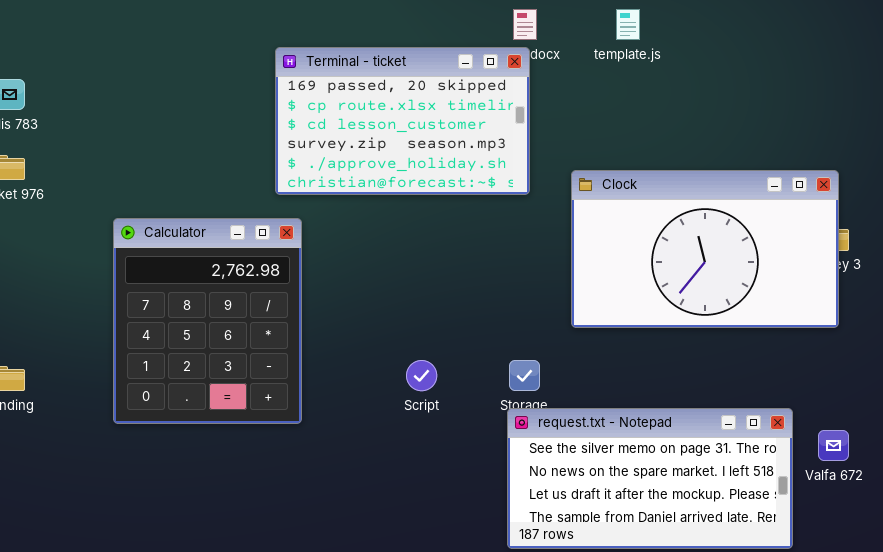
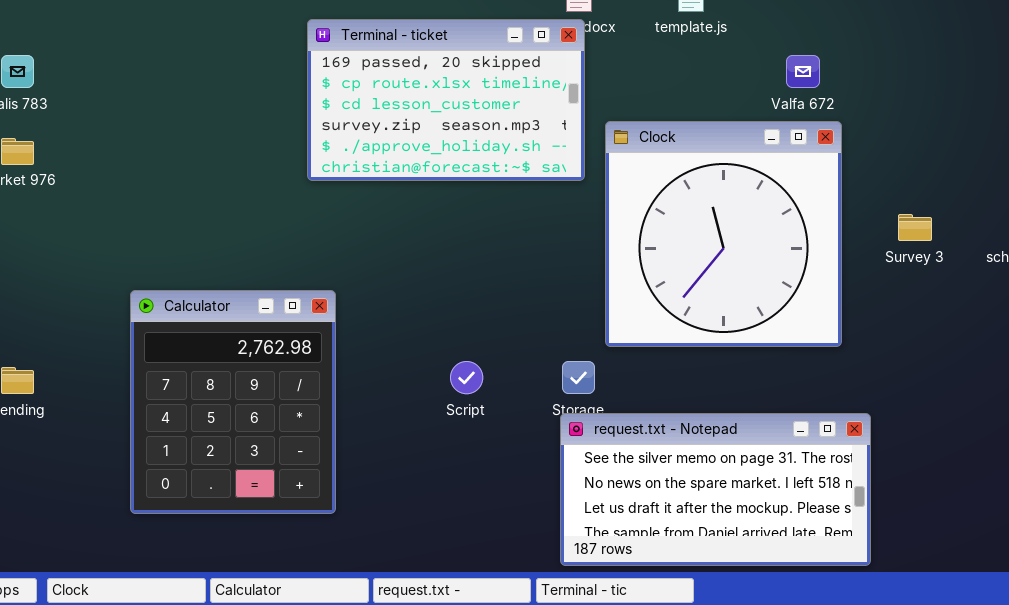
Clock: [571,170,839,328] -> [605,121,842,347], moved, resized
Calculator: [113,218,302,424] -> [130,290,336,514], moved
Valfa 672: [818,430,849,461] -> [786,55,820,88], moved

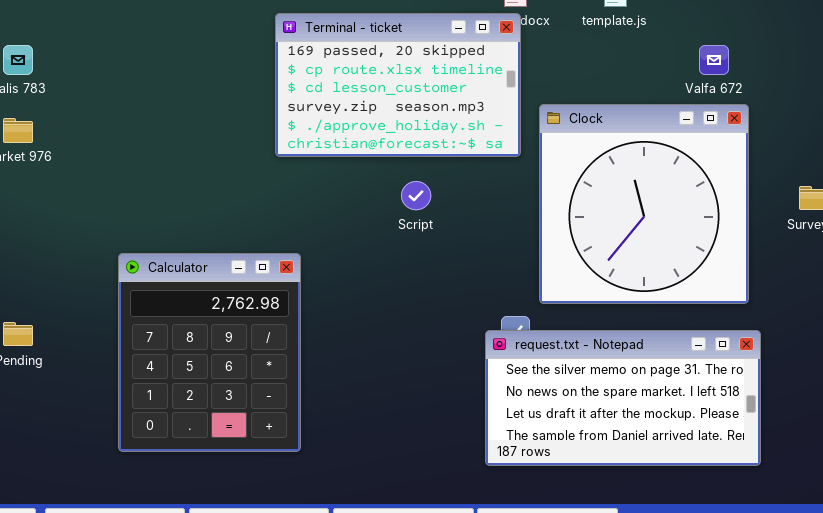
Script: [450,361,483,394] -> [401,181,431,210], moved
request.txt - Notepad: [560,413,871,566] -> [485,330,761,466], moved

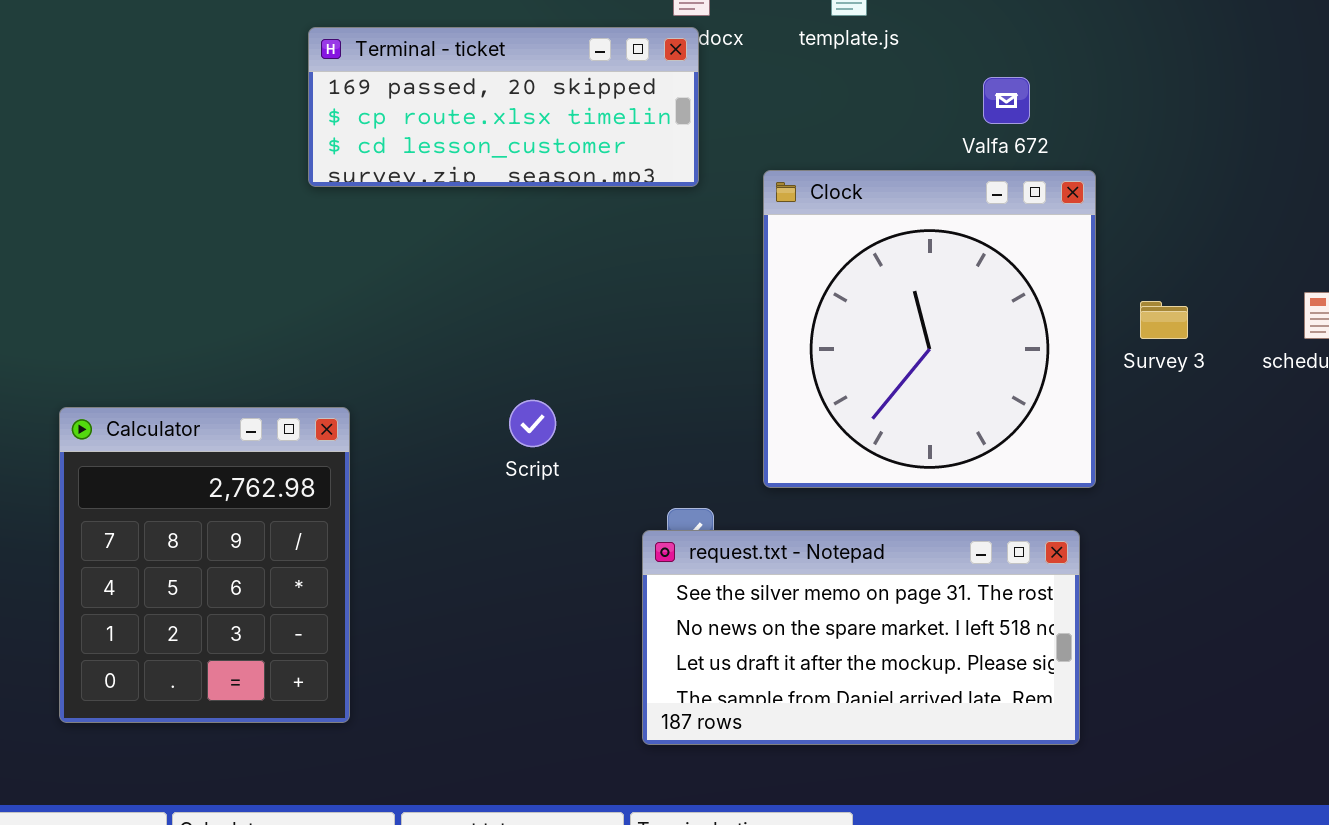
Terminal - ticket: [275,13,521,157] -> [308,27,699,187], resized
Clock: [539,104,749,304] -> [763,170,1096,488], moved
Script: [401,181,431,210] -> [509,400,556,447], moved

